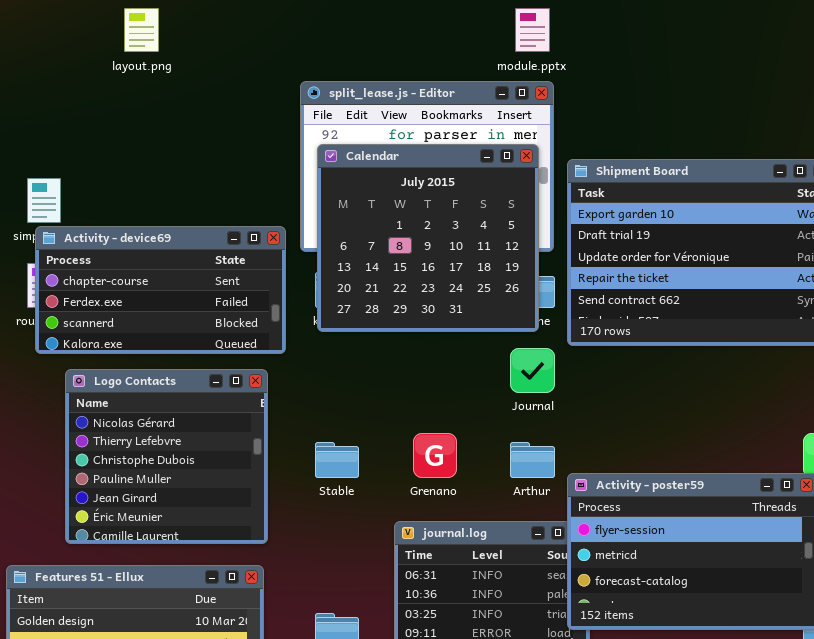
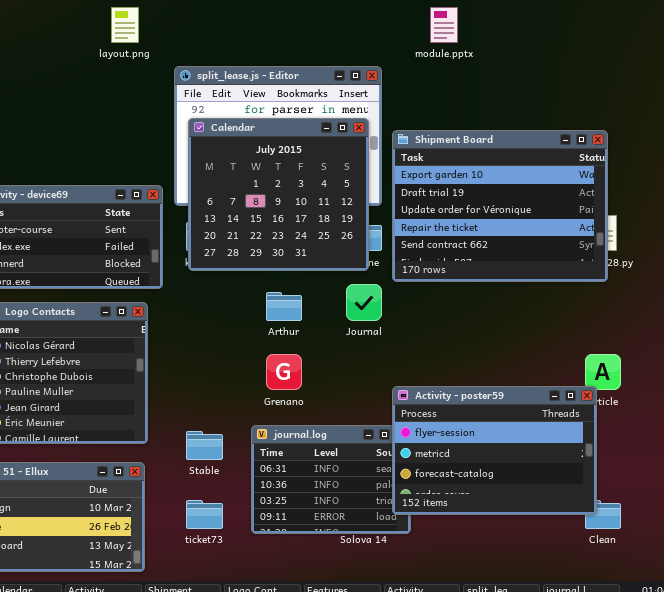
layout.png: [124,8,159,52] -> [111,7,139,43], moved
module.pptx: [515,8,550,52] -> [430,7,458,43], moved
Stable: [315,442,359,478] -> [186,431,223,460], moved
Arthur: [510,442,555,478] -> [266,292,302,321], moved

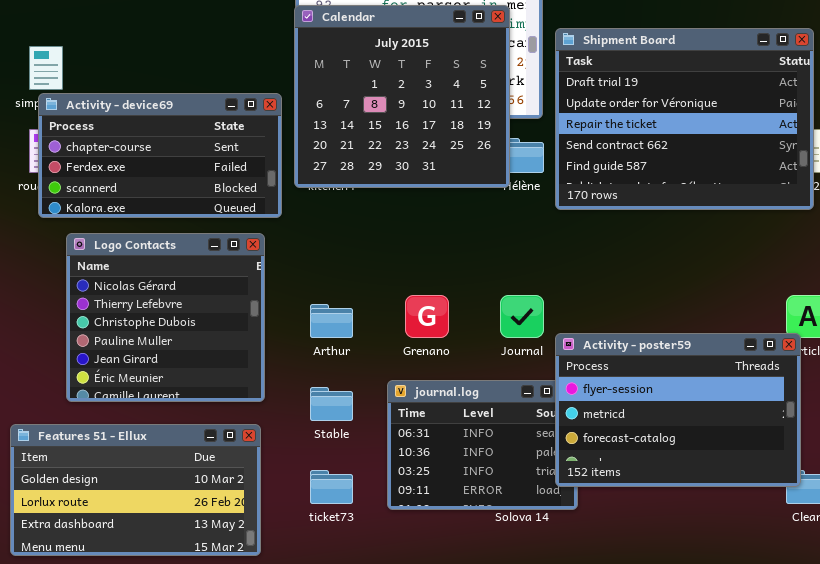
Calendar: [188,118,369,271] -> [294,5,510,188], moved
Shipment Board: [392,130,608,282] -> [555,28,814,210], scrolled down 1 row
Journal: [346,284,382,321] -> [500,295,544,338], moved
Arthur: [266,292,302,321] -> [310,304,353,338], moved

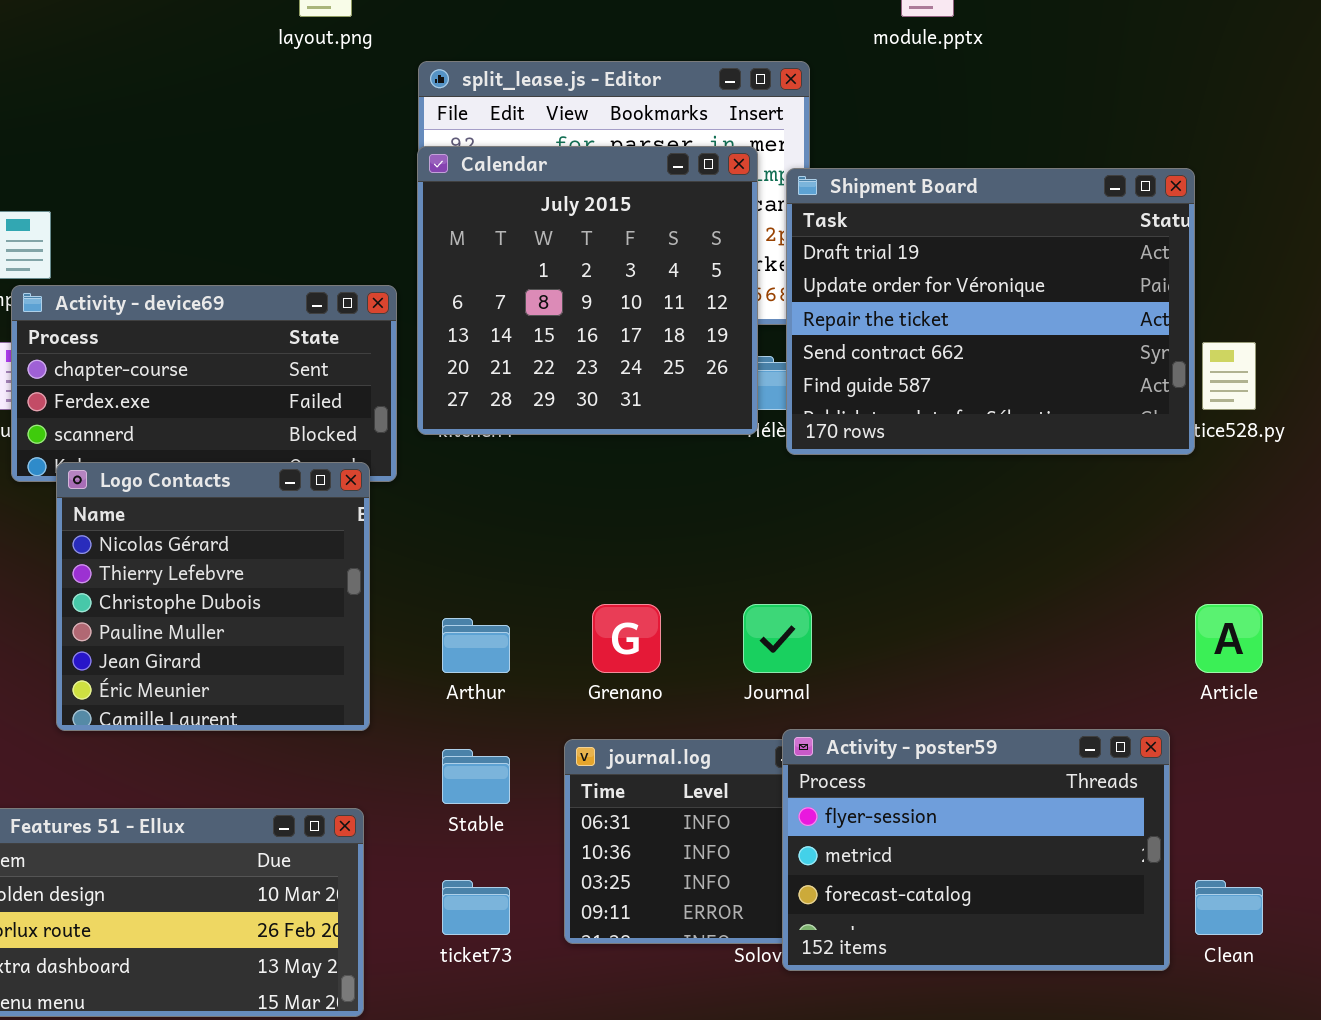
Shipment Board: [555,28,814,210] -> [786,168,1195,455], moved
Logo Contacts: [66,233,265,402] -> [56,462,370,731], moved
Activity - poster59: [555,333,801,487] -> [782,729,1170,971], moved

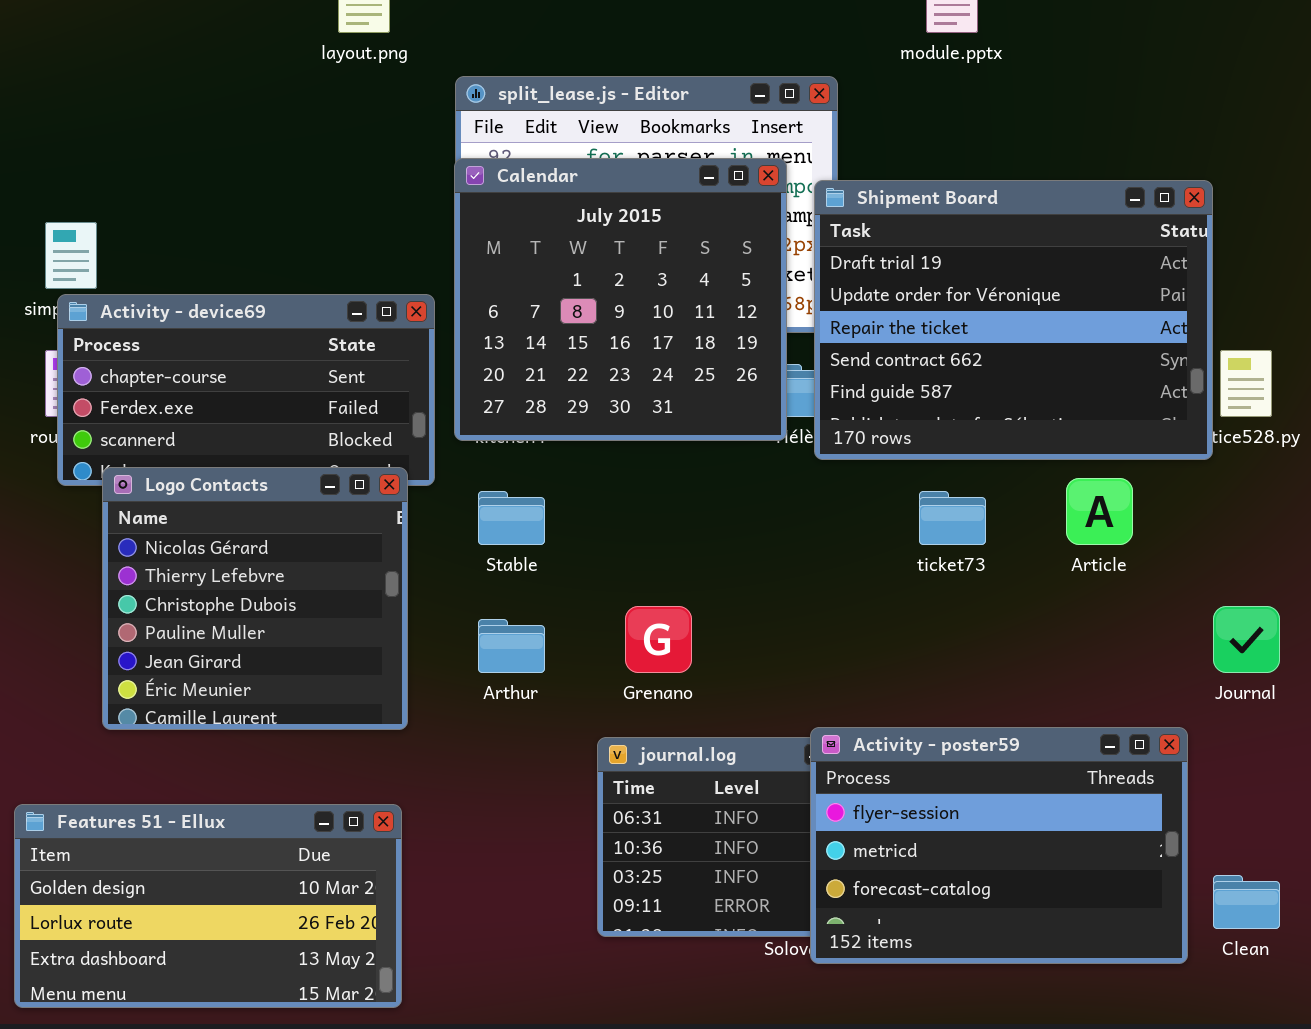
Journal: [743,604,812,673] -> [1213,606,1280,673], moved
Article: [1195,604,1263,673] -> [1066,478,1133,545], moved
Stable: [442,749,510,804] -> [478,491,545,545], moved
ticket73: [442,880,510,935] -> [919,491,986,545], moved

